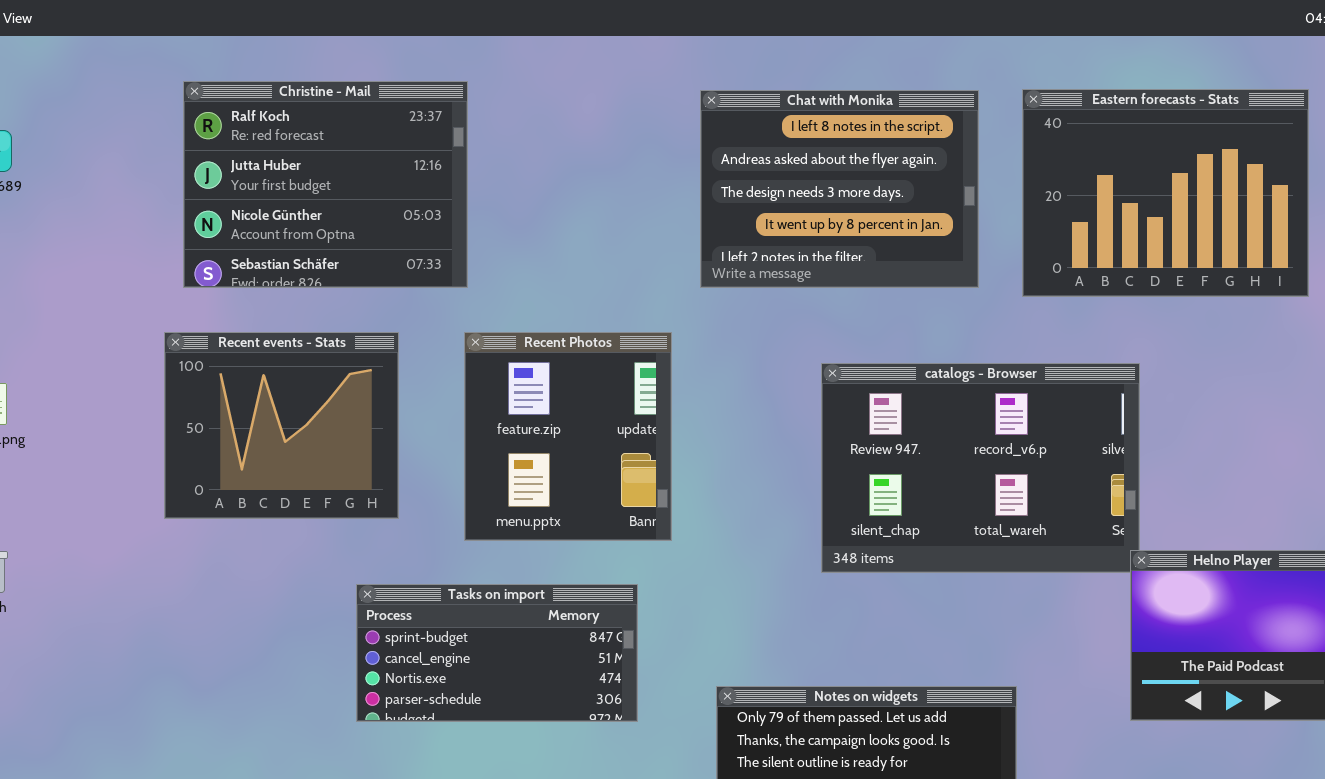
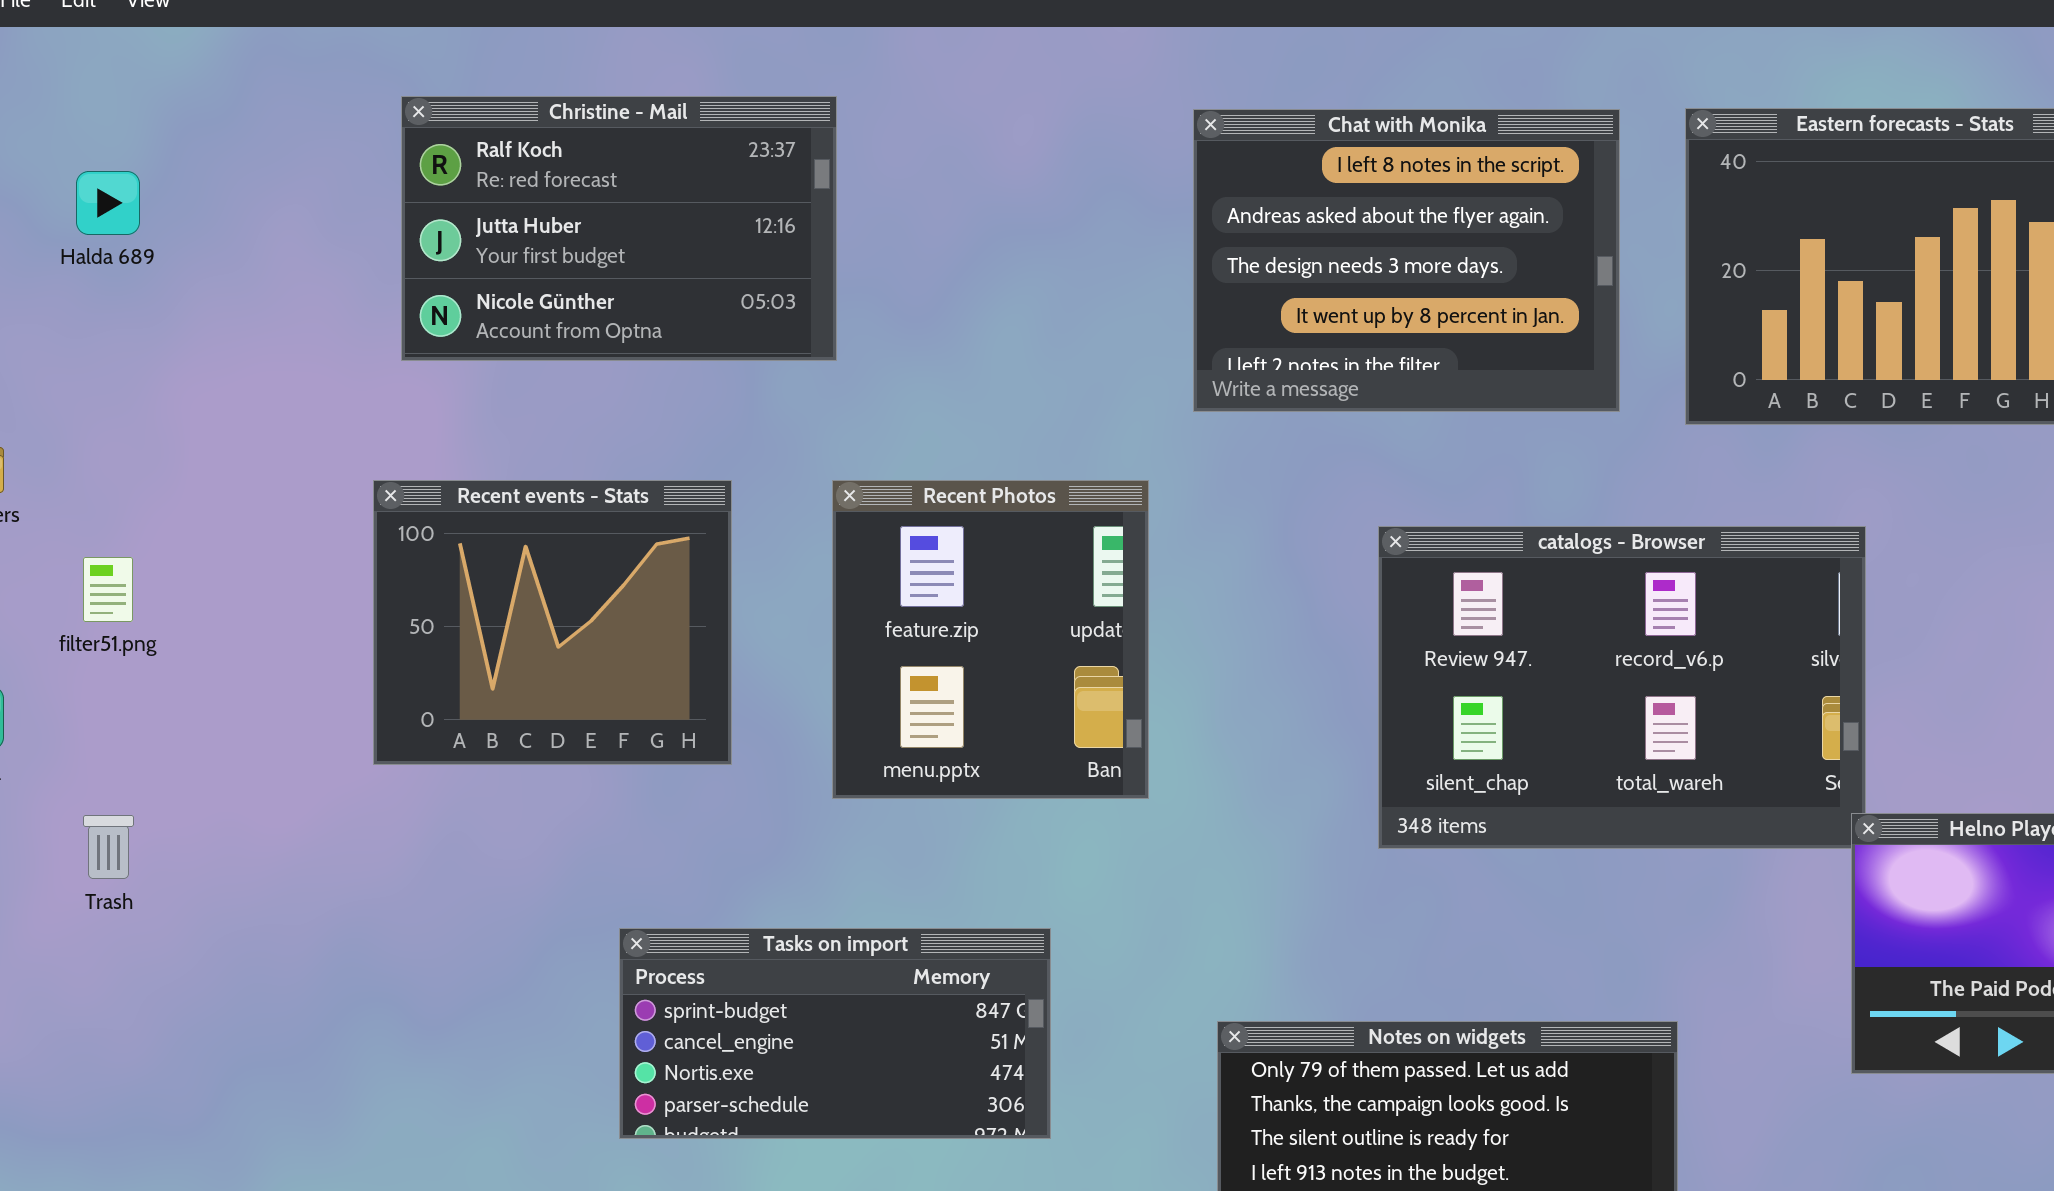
Christine - Mail: [183,81,468,288] -> [401,96,837,361], resized
Tasks on import: [356,584,638,722] -> [619,928,1051,1139], moved

